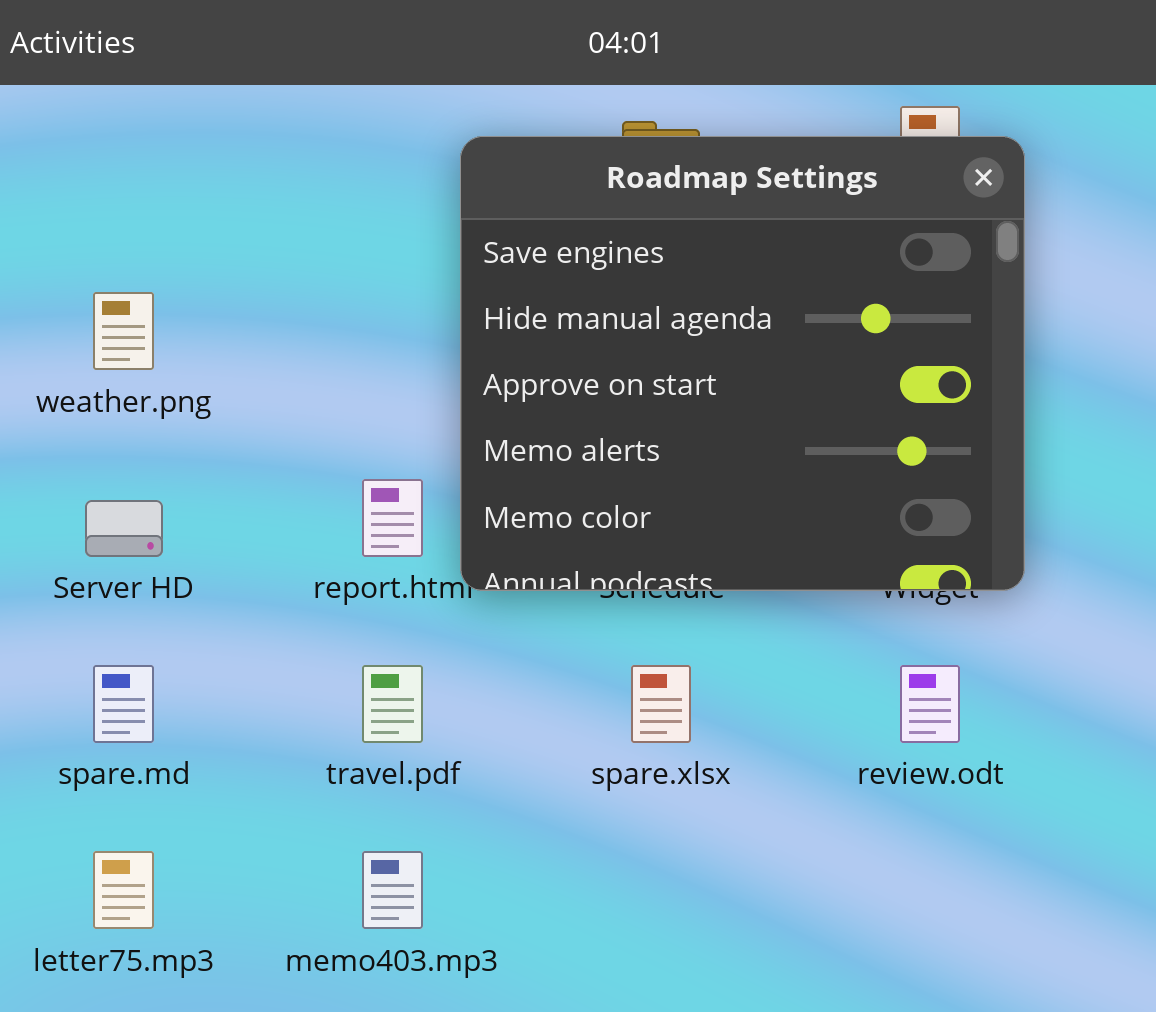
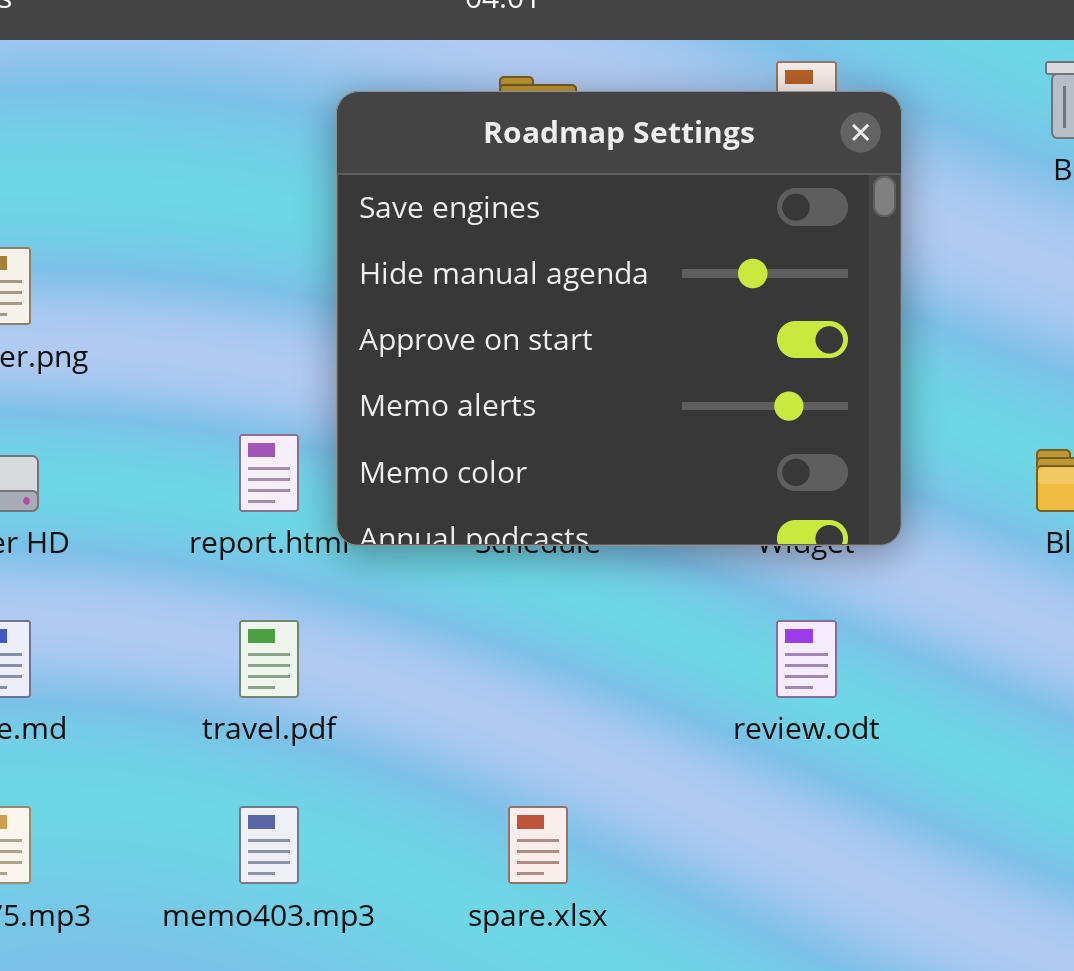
spare.xlsx: [631,665,691,743] -> [508,806,568,884], moved

